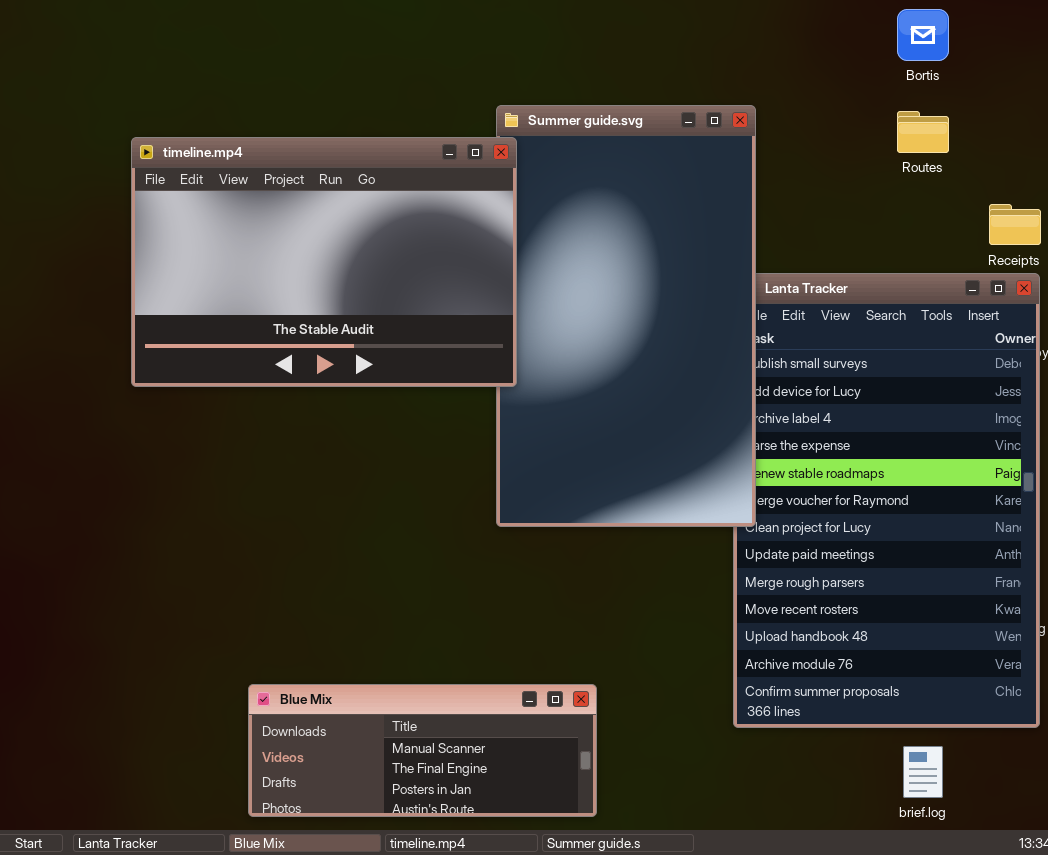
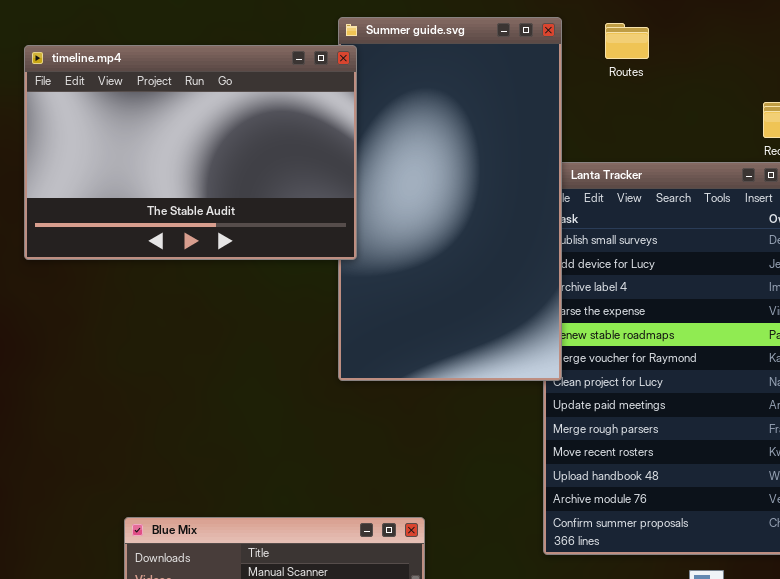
Routes: [897,111,949,153] -> [605,23,649,59], moved

